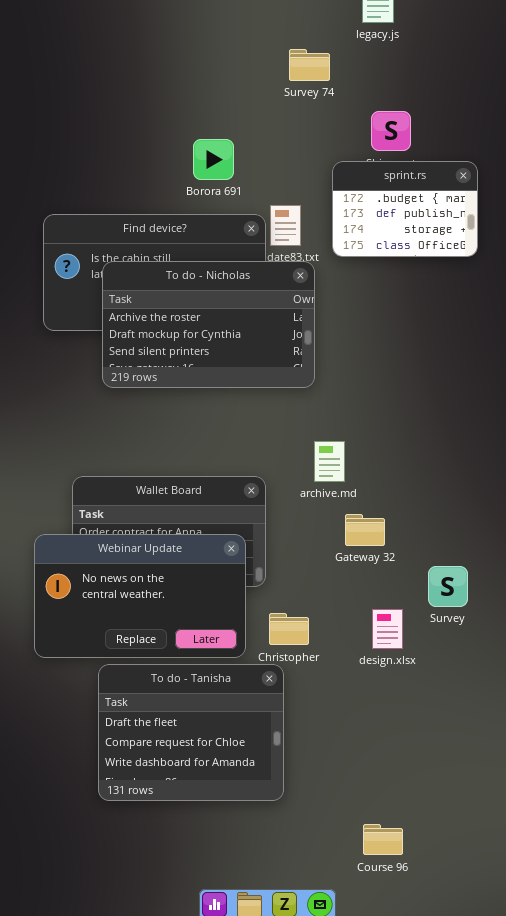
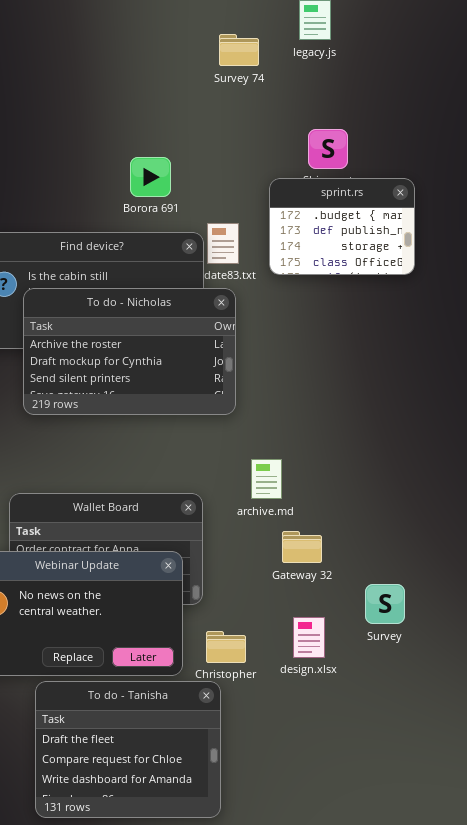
Survey 74: [289,49,330,81] -> [219,34,259,66], moved
To do - Nicholas: [102,261,315,388] -> [23,288,236,415], moved
design.xlsx: [372,609,403,649] -> [293,617,325,658], moved

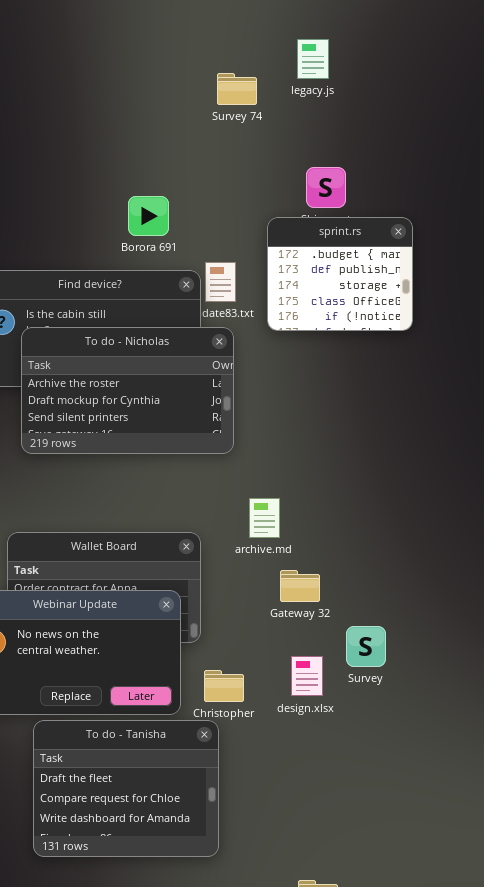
sprint.rs: [269,178,415,275] -> [267,217,413,331], resized
Survey: [365,584,405,624] -> [346,626,386,667], moved

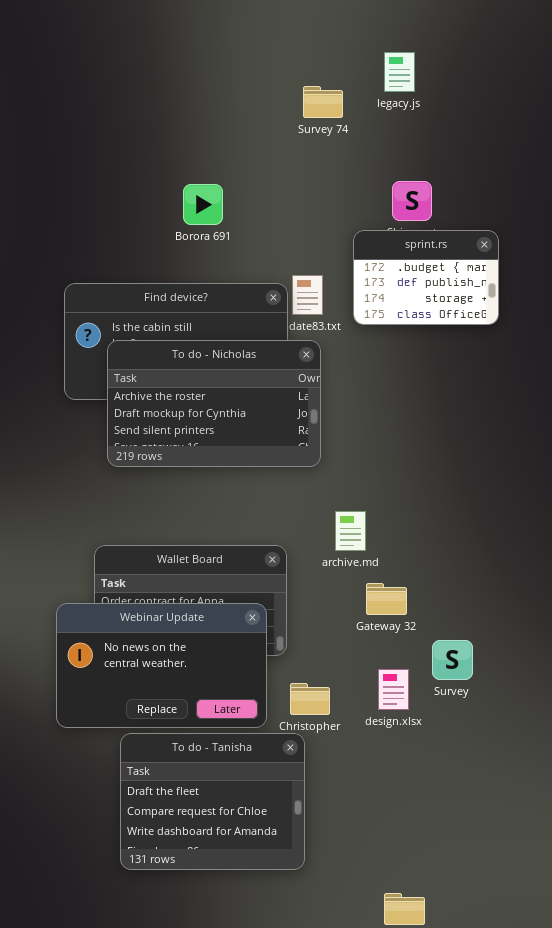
Borora 691: [128,196,169,236] -> [183,184,223,225], moved
sprint.rs: [267,217,413,331] -> [353,230,499,325], resized

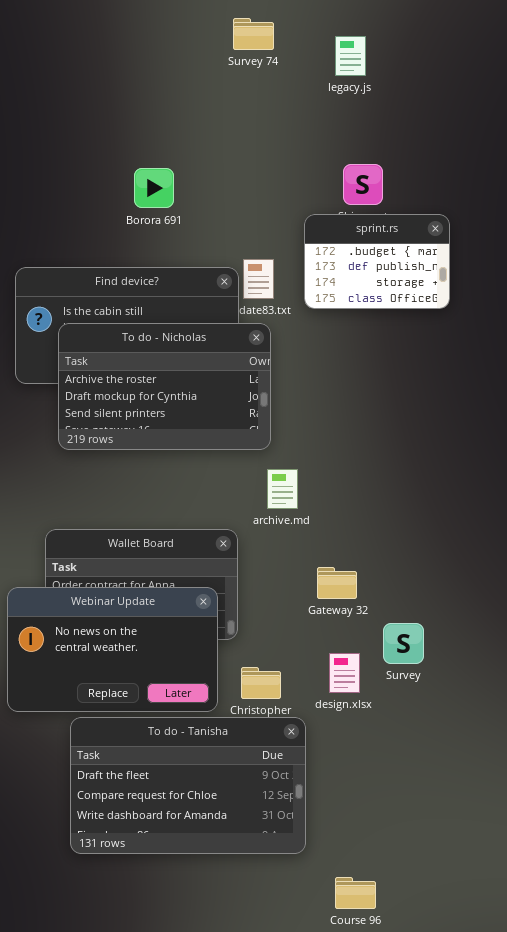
Survey 74: [303,86,343,118] -> [233,18,274,50], moved
archive.md: [335,511,366,551] -> [267,469,298,509], moved
To do - Tanisha: [120,733,305,870] -> [70,717,306,854], resized

